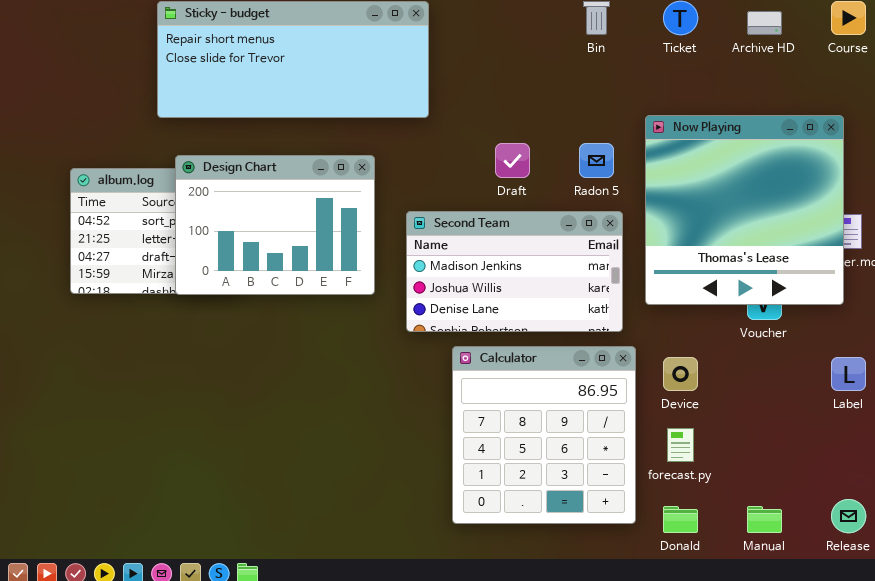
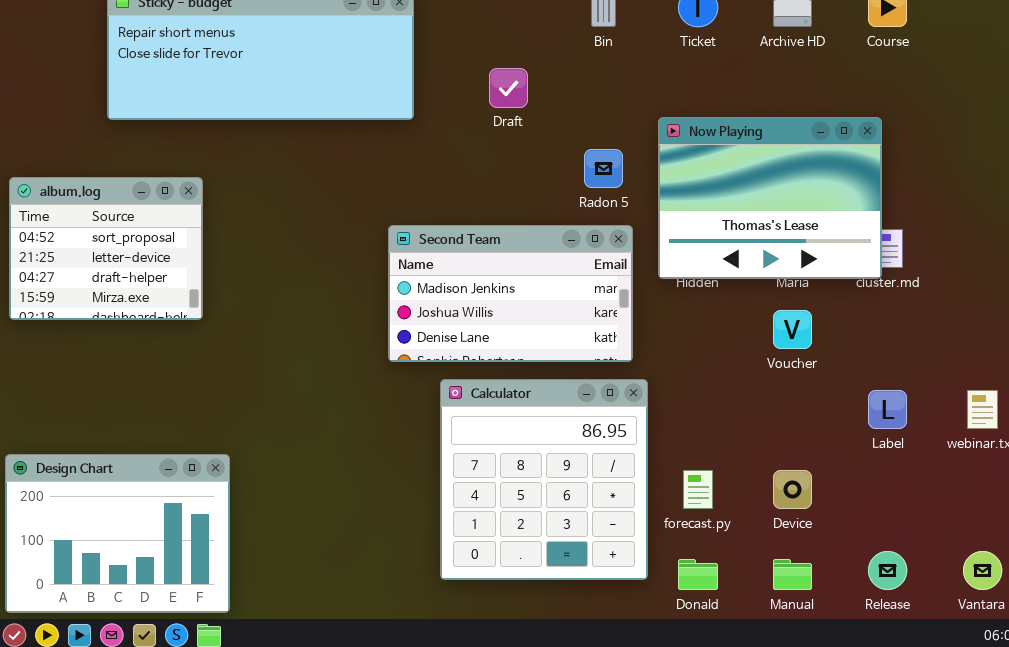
Now Playing: [645,115,844,305] -> [658,117,882,279], resized
Draft: [495,143,530,178] -> [489,68,528,108], moved
Design Chart: [175,155,375,295] -> [5,454,230,613], moved
Device: [663,357,698,391] -> [773,470,812,509], moved

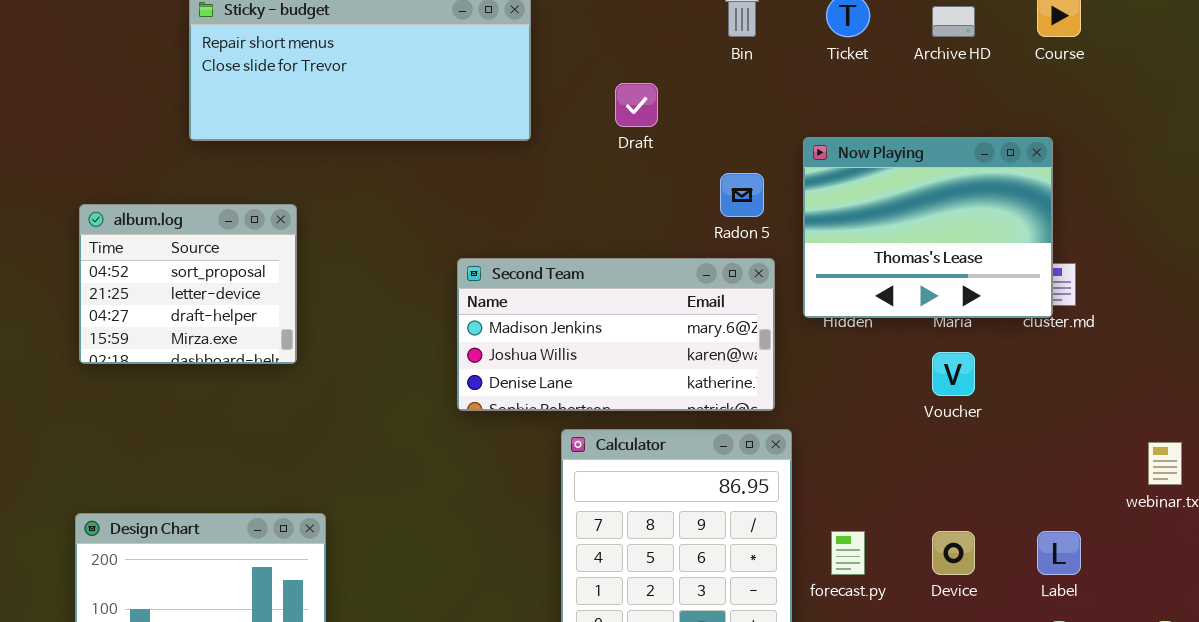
Second Team: [388,225,633,362] -> [457,258,775,411], resized
Label: [868,390,907,429] -> [1037,531,1081,575], moved

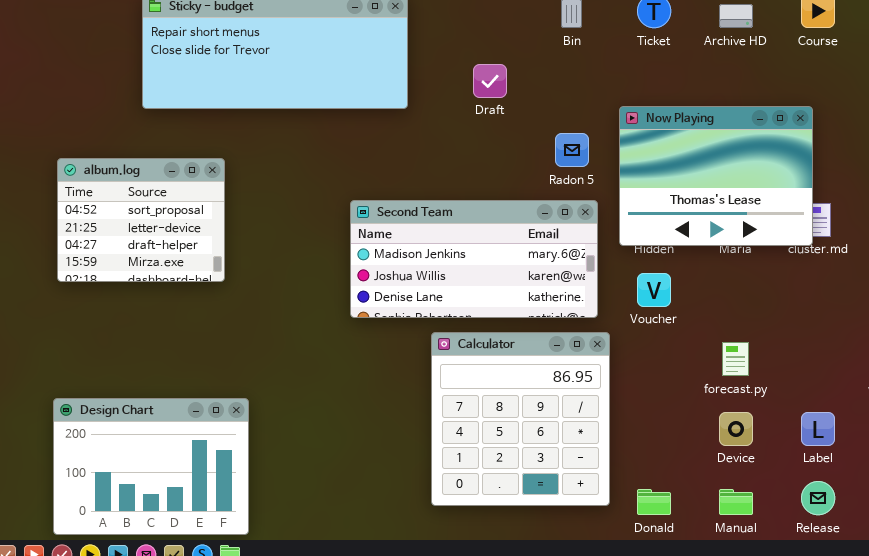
Voucher: [932,352,975,396] -> [637,273,671,307], moved
forecast.py: [831,531,865,575] -> [722,342,749,376], moved

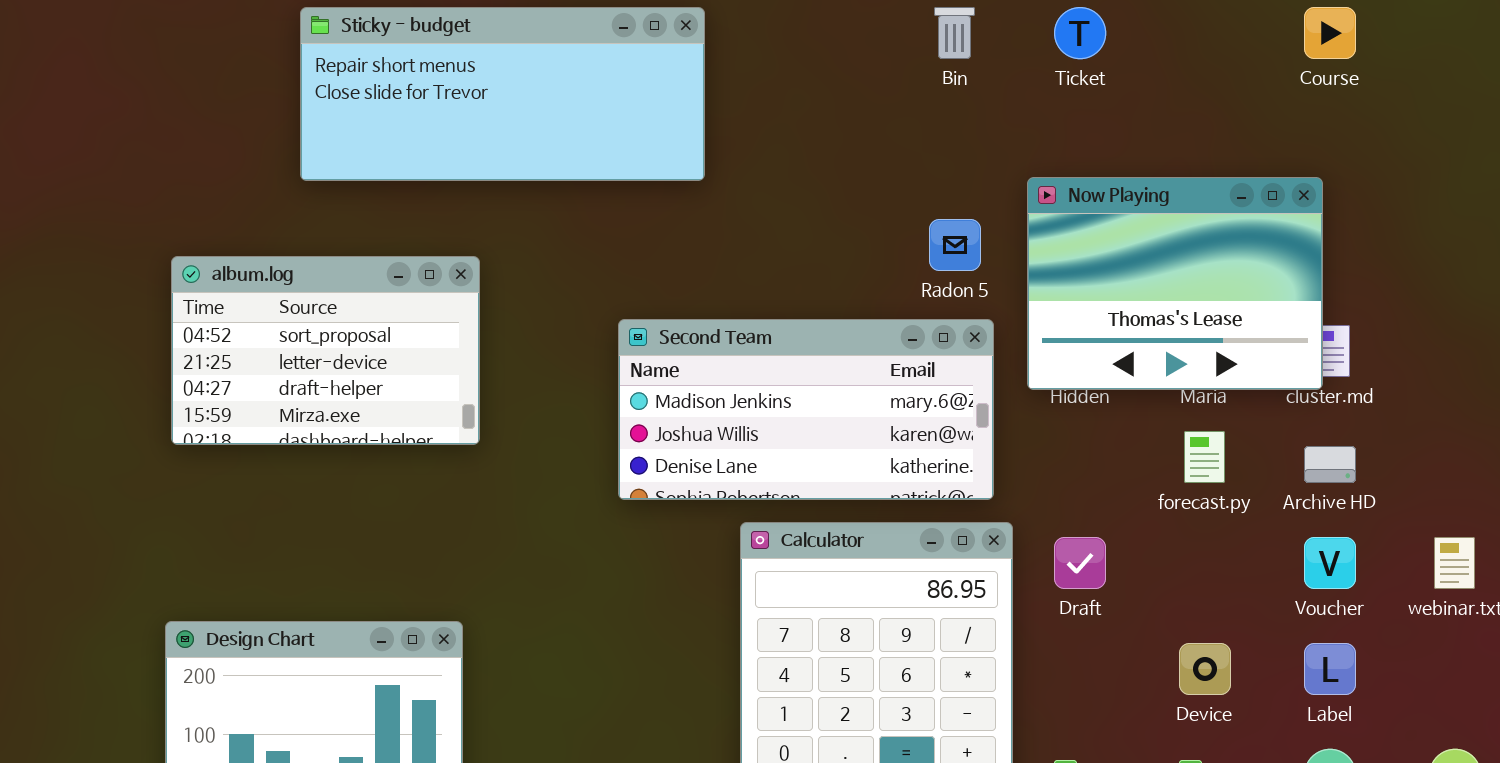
Archive HD: [719,4,753,28] -> [1304,446,1356,483], moved
Draft: [473,64,507,98] -> [1054,537,1106,589], moved
album.log: [57,158,225,282] -> [171,256,480,445], resized
Voucher: [637,273,671,307] -> [1304,537,1356,589], moved
forecast.py: [722,342,749,376] -> [1184,431,1225,483], moved

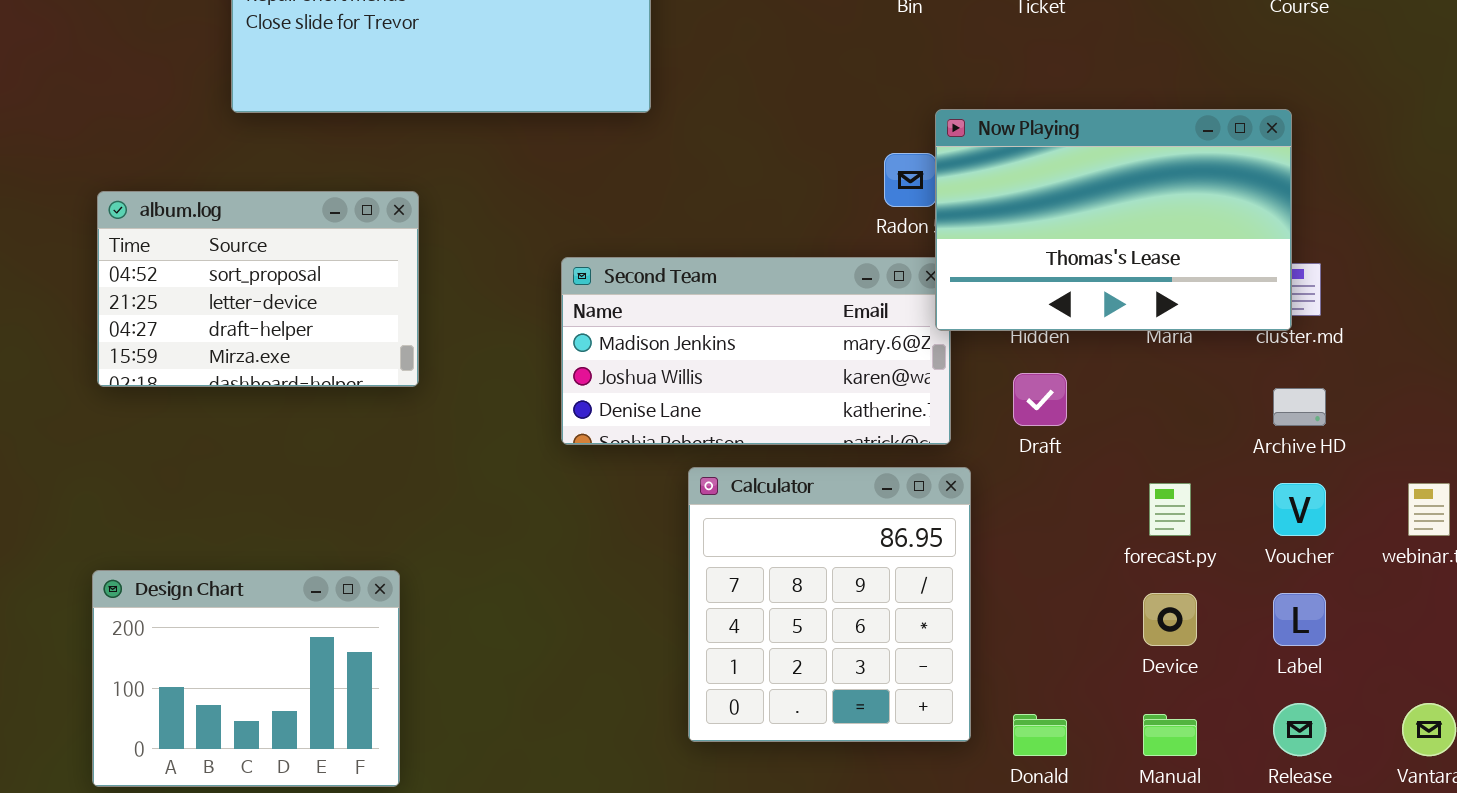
Now Playing: [1027,177,1323,390] -> [935,109,1292,331], resized
forecast.py: [1184,431,1225,483] -> [1149,483,1191,536], moved
Draft: [1054,537,1106,589] -> [1013,373,1067,426], moved

